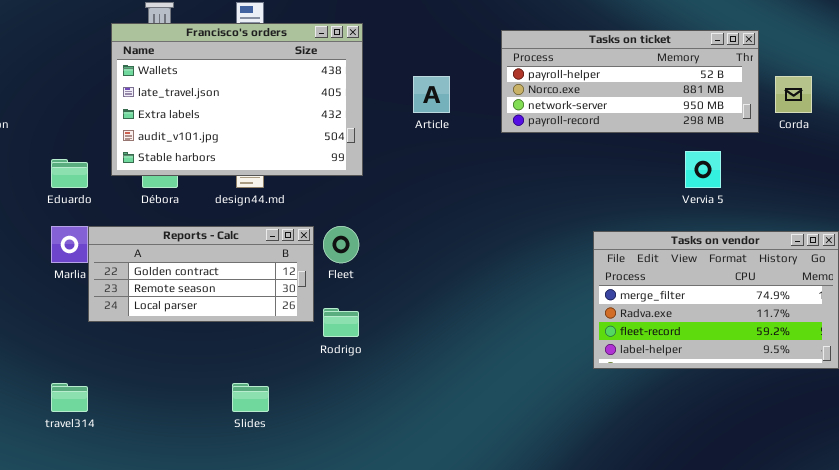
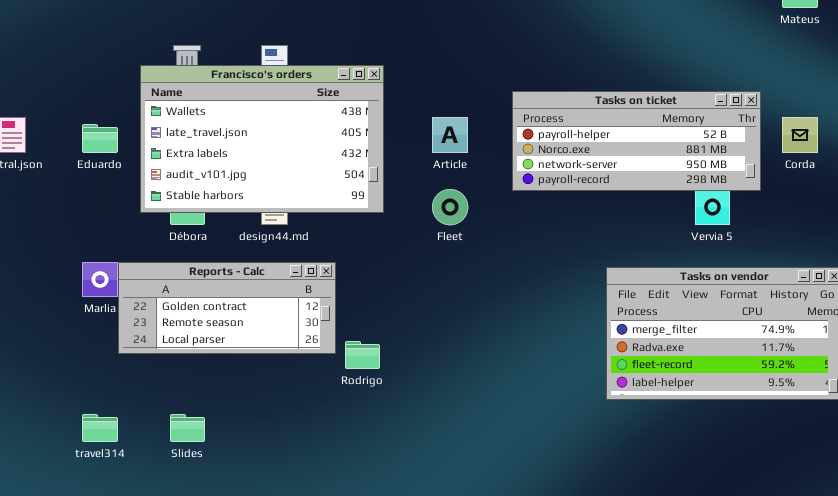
Tasks on ticket: [501,30,759,133] -> [512,91,761,191], moved
Eduardo: [51,159,88,188] -> [82,124,118,153], moved
Fleet: [323,226,359,263] -> [432,189,468,225], moved
Slides: [232,383,269,412] -> [170,414,205,442], moved

